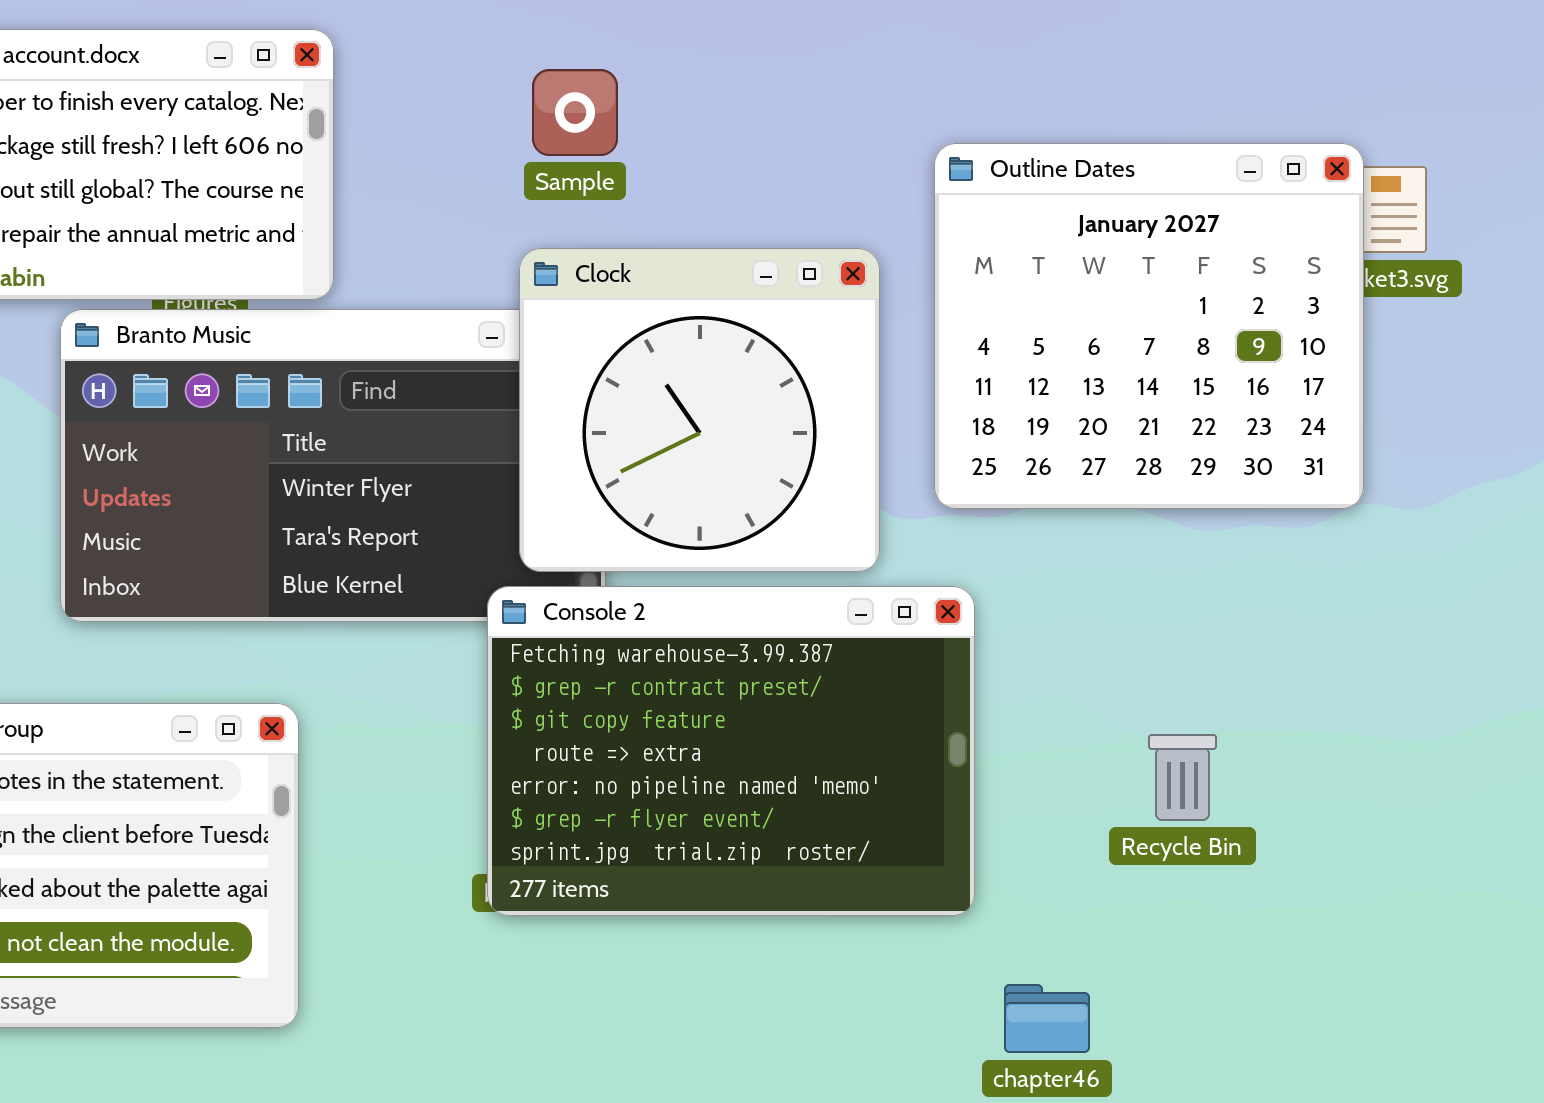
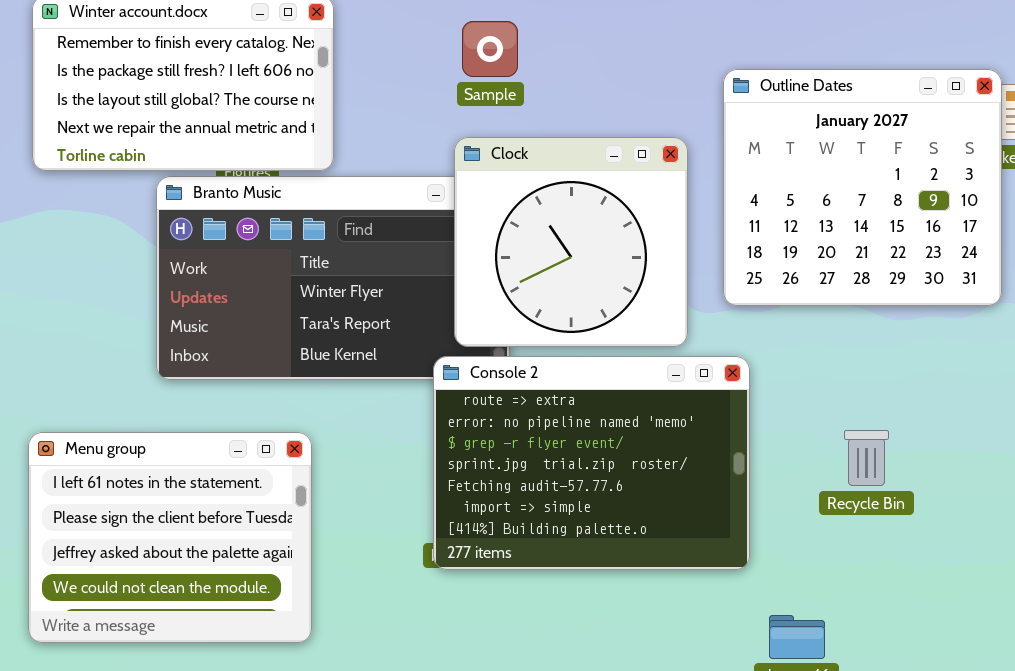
Console 2: [487,586,975,916] -> [433,356,750,570], scrolled down 3 rows
Recycle Bin: [1148,734,1217,821] -> [844,430,889,486], moved

